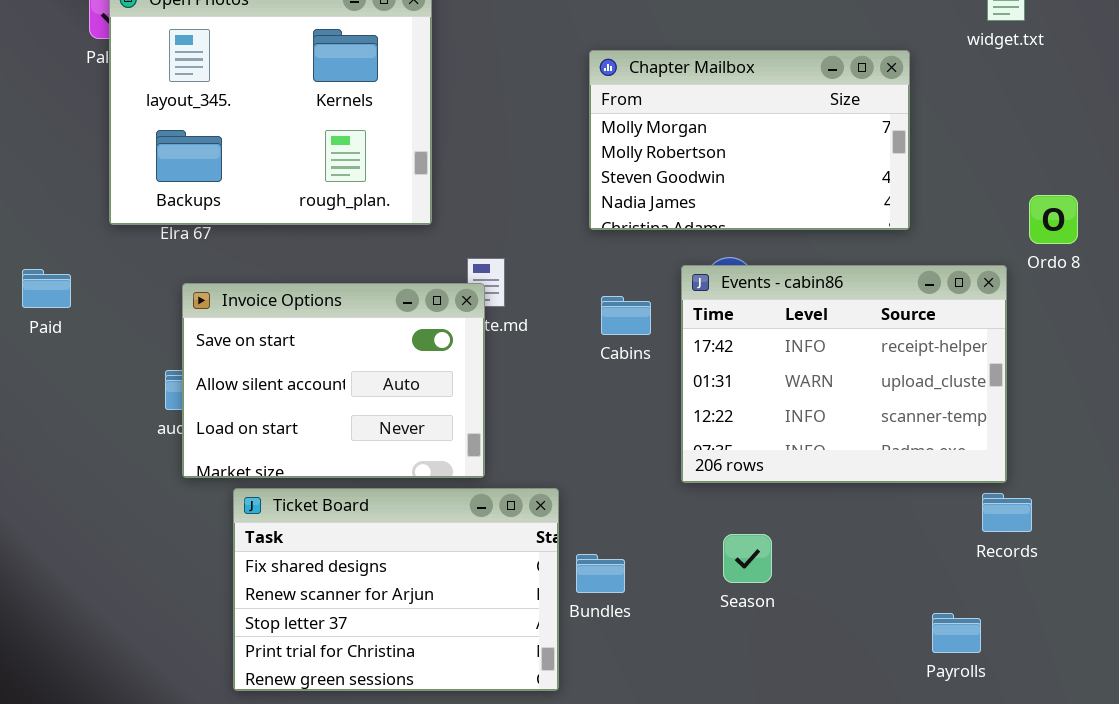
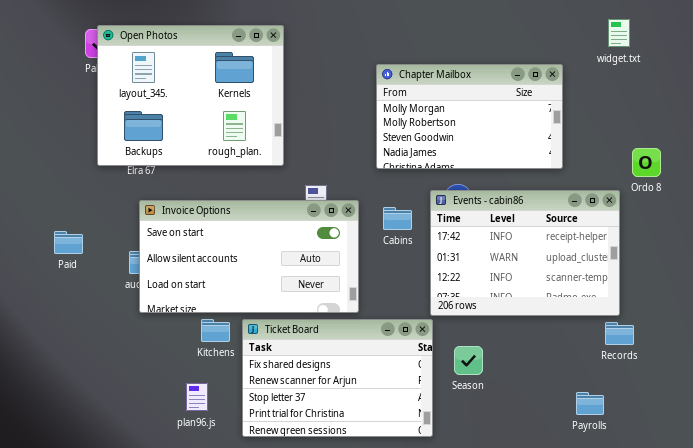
Paid: [22,269,71,308] -> [54,231,83,254], moved
Invoice Options: [182,283,485,478] -> [139,200,359,313], resized
Ticket Board: [233,488,559,691] -> [242,319,433,437], moved

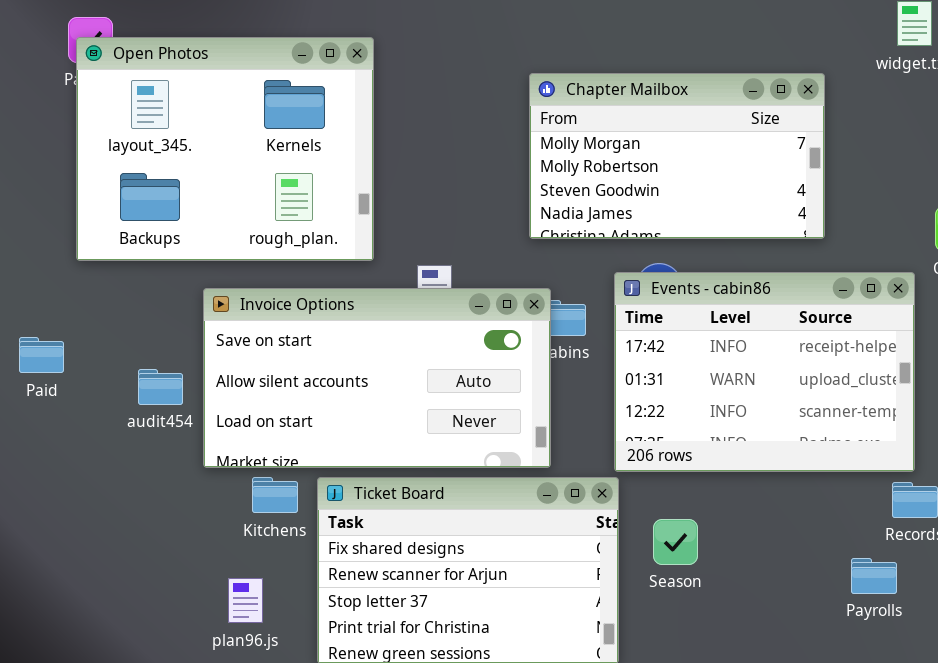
Open Photos: [97,25,284,166] -> [76,37,374,261], moved
Invoice Options: [139,200,359,313] -> [203,288,551,468], moved
Payrolls: [576,392,604,415] -> [851,558,897,594], moved

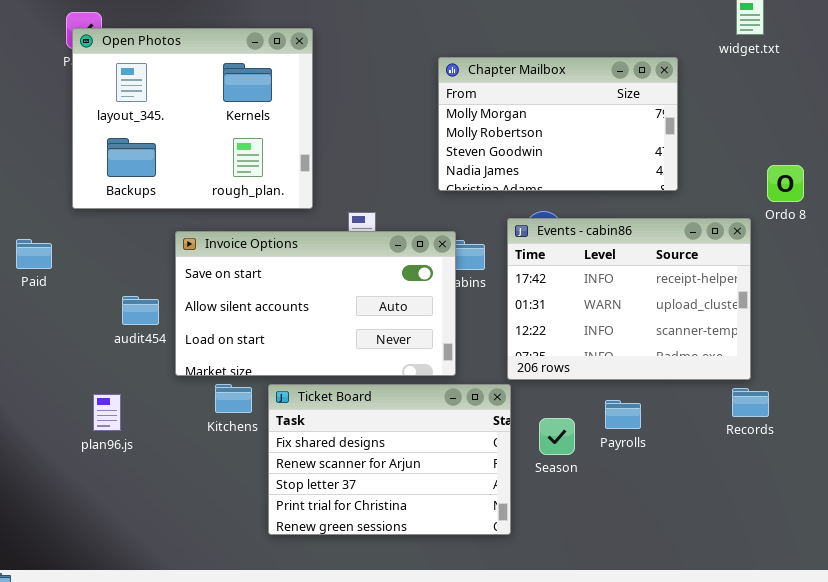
Paid: [19,337,64,373] -> [16,239,52,269], moved
Payrolls: [851,558,897,594] -> [605,400,641,429], moved
plan96.js: [228,578,263,623] -> [93,394,121,431], moved

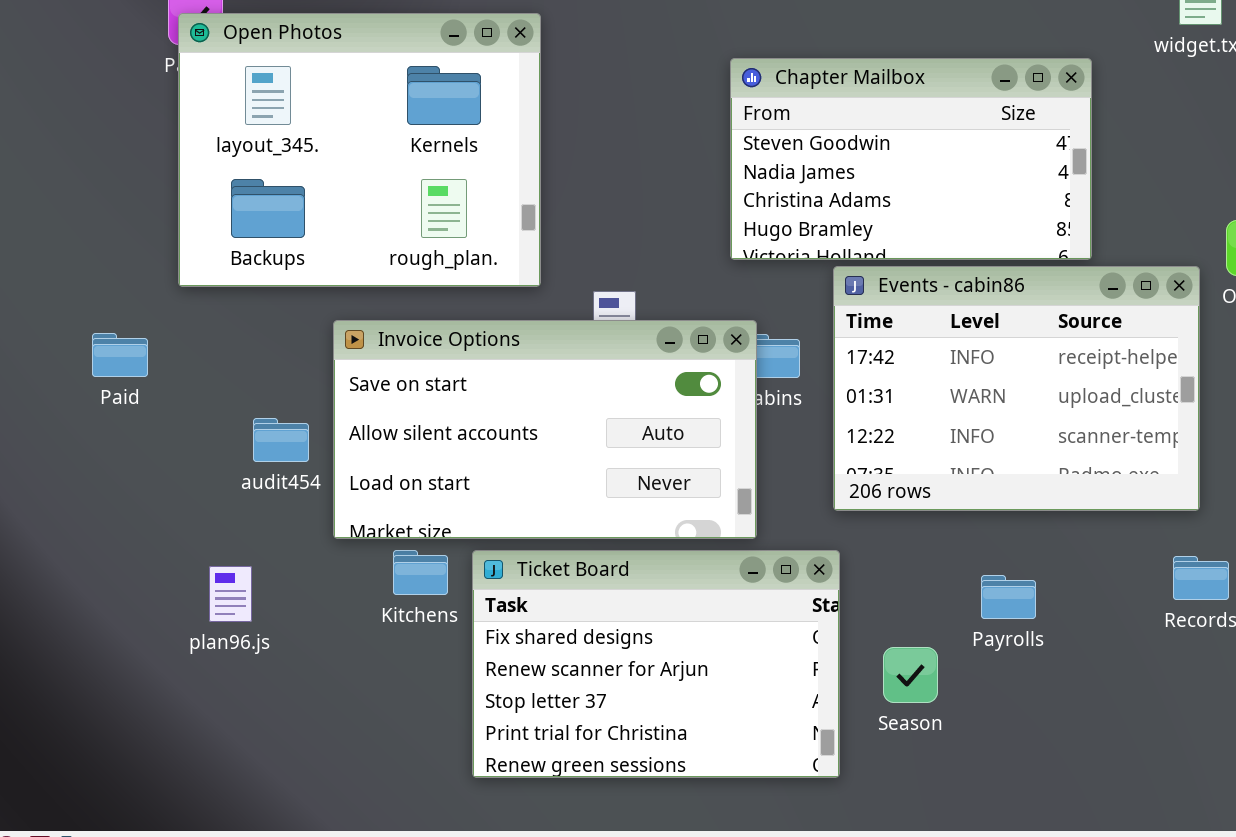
Chapter Mailbox: [438,57,678,191] -> [730,58,1092,260], scrolled down 2 rows
Events - cabin86: [507,218,751,380] -> [833,266,1200,511], moved
Season: [539,418,575,455] -> [883,647,938,703], moved

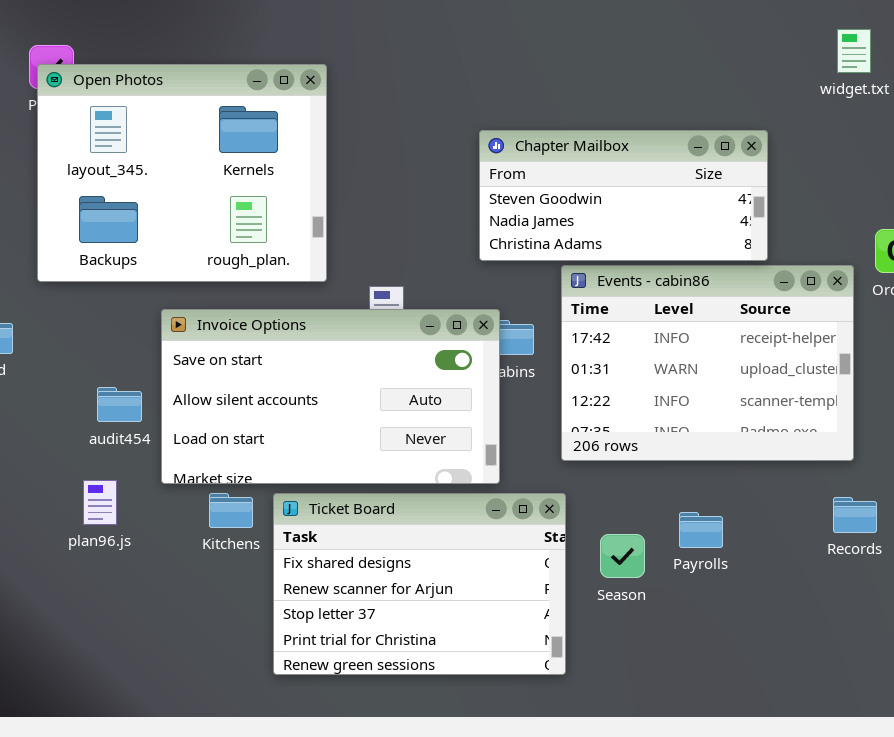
Chapter Mailbox: [730,58,1092,260] -> [479,130,768,261], resized
plan96.js: [209,566,252,622] -> [83,480,117,525], moved
Season: [883,647,938,703] -> [600,534,645,578], moved

